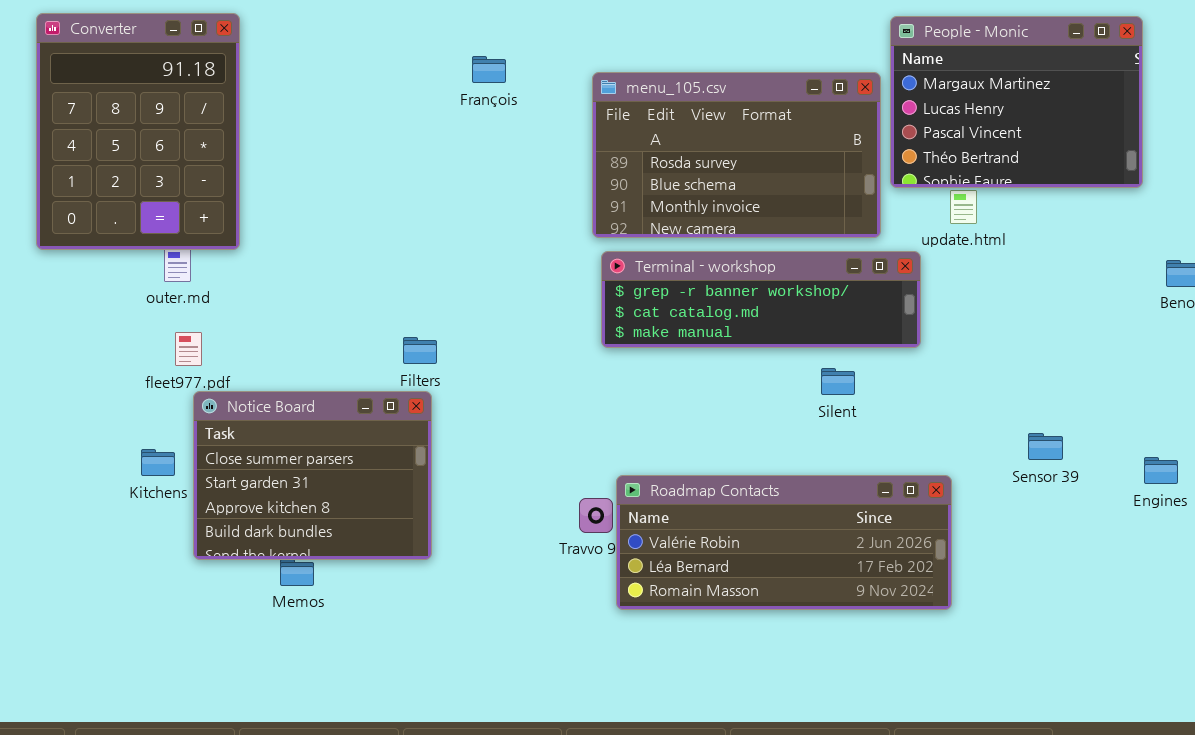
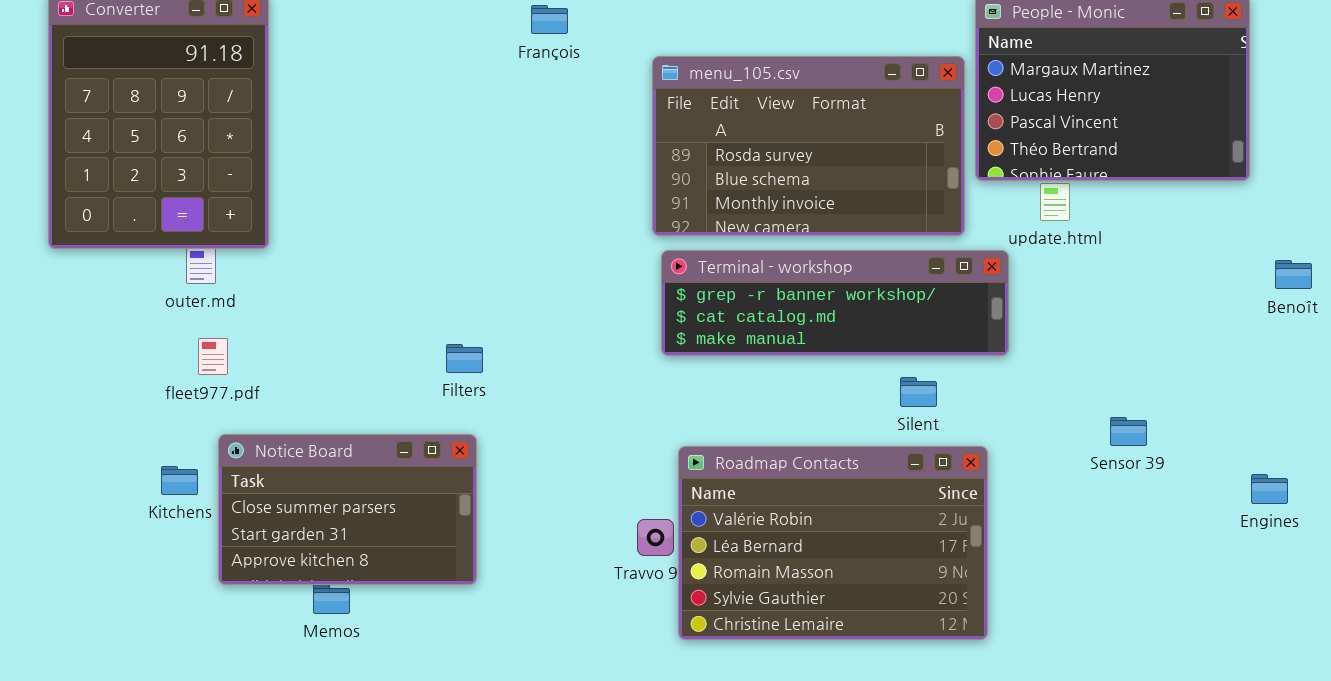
François: [472,56,506,83] -> [531,5,568,34], moved
Notice Board: [193,391,432,560] -> [218,434,477,585], resized
Sensor 39: [1028,433,1063,460] -> [1110,417,1147,446], moved
Roadmap Contacts: [616,475,952,610] -> [678,446,988,640], resized

